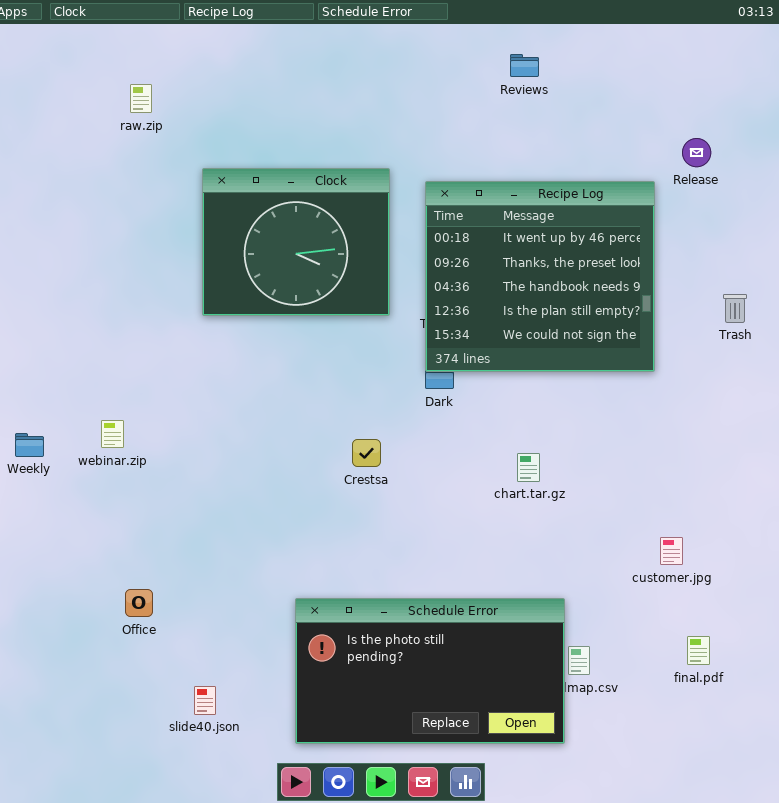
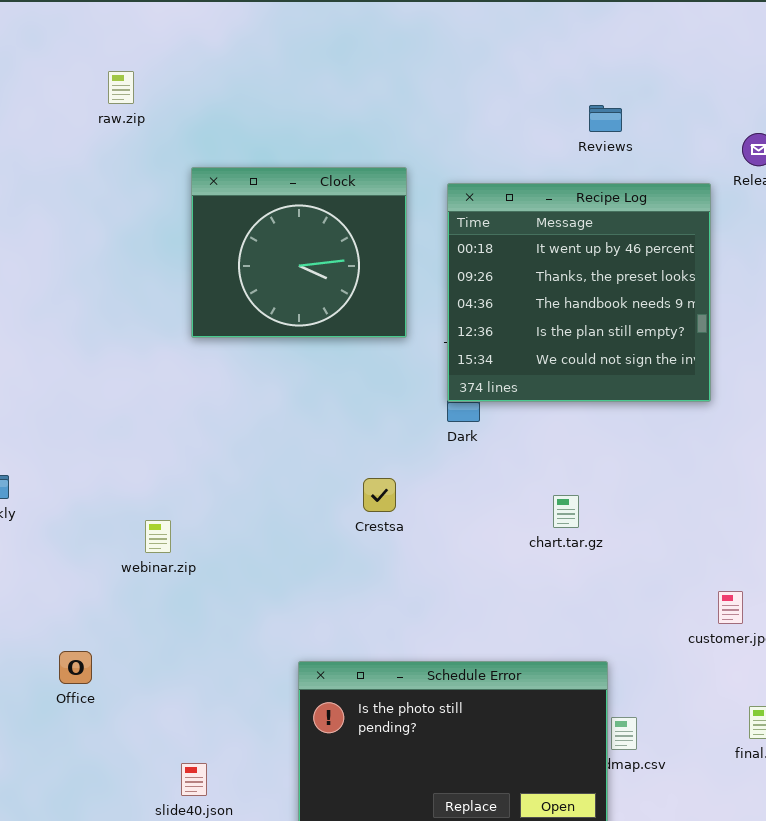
Reviews: [510,54,539,77] -> [589,105,622,132], moved
webinar.zip: [101,420,124,448] -> [145,520,171,553], moved
Office: [125,589,153,617] -> [59,651,92,684], moved

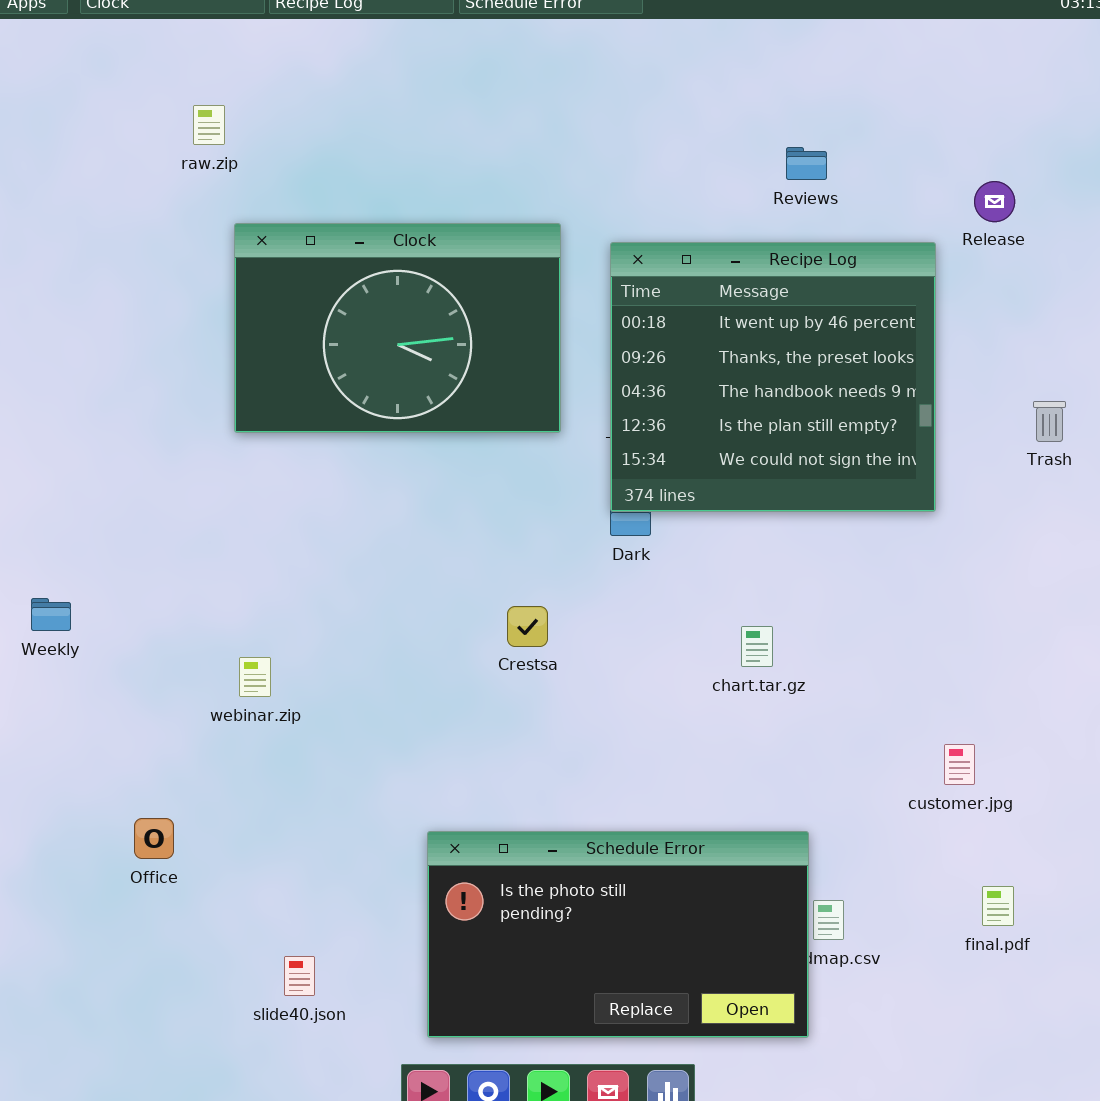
Clock: [191,167,407,338] -> [234,223,561,433], resized

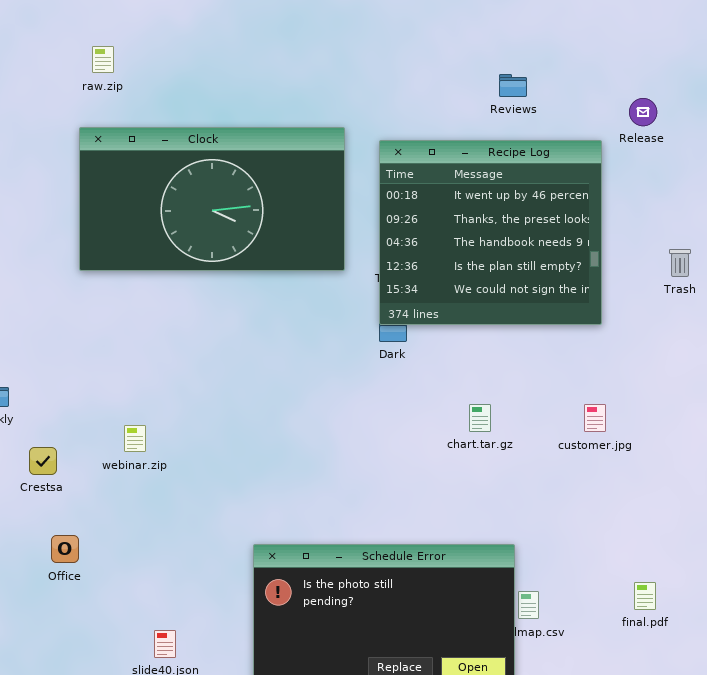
Clock: [234,223,561,433] -> [79,127,345,271], resized
Crestsa: [507,606,548,647] -> [29,447,57,475], moved
customer.jpg: [944,744,975,785] -> [584,404,606,432], moved

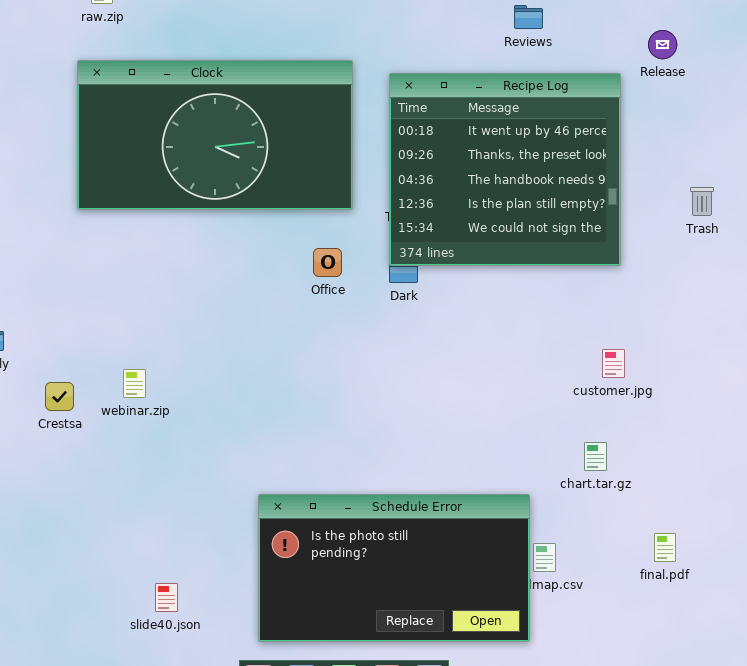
chart.tar.gz: [469,404,491,432] -> [584,442,607,471], moved
Crestsa: [29,447,57,475] -> [45,382,74,411], moved
Office: [51,535,79,563] -> [313,248,342,277], moved

